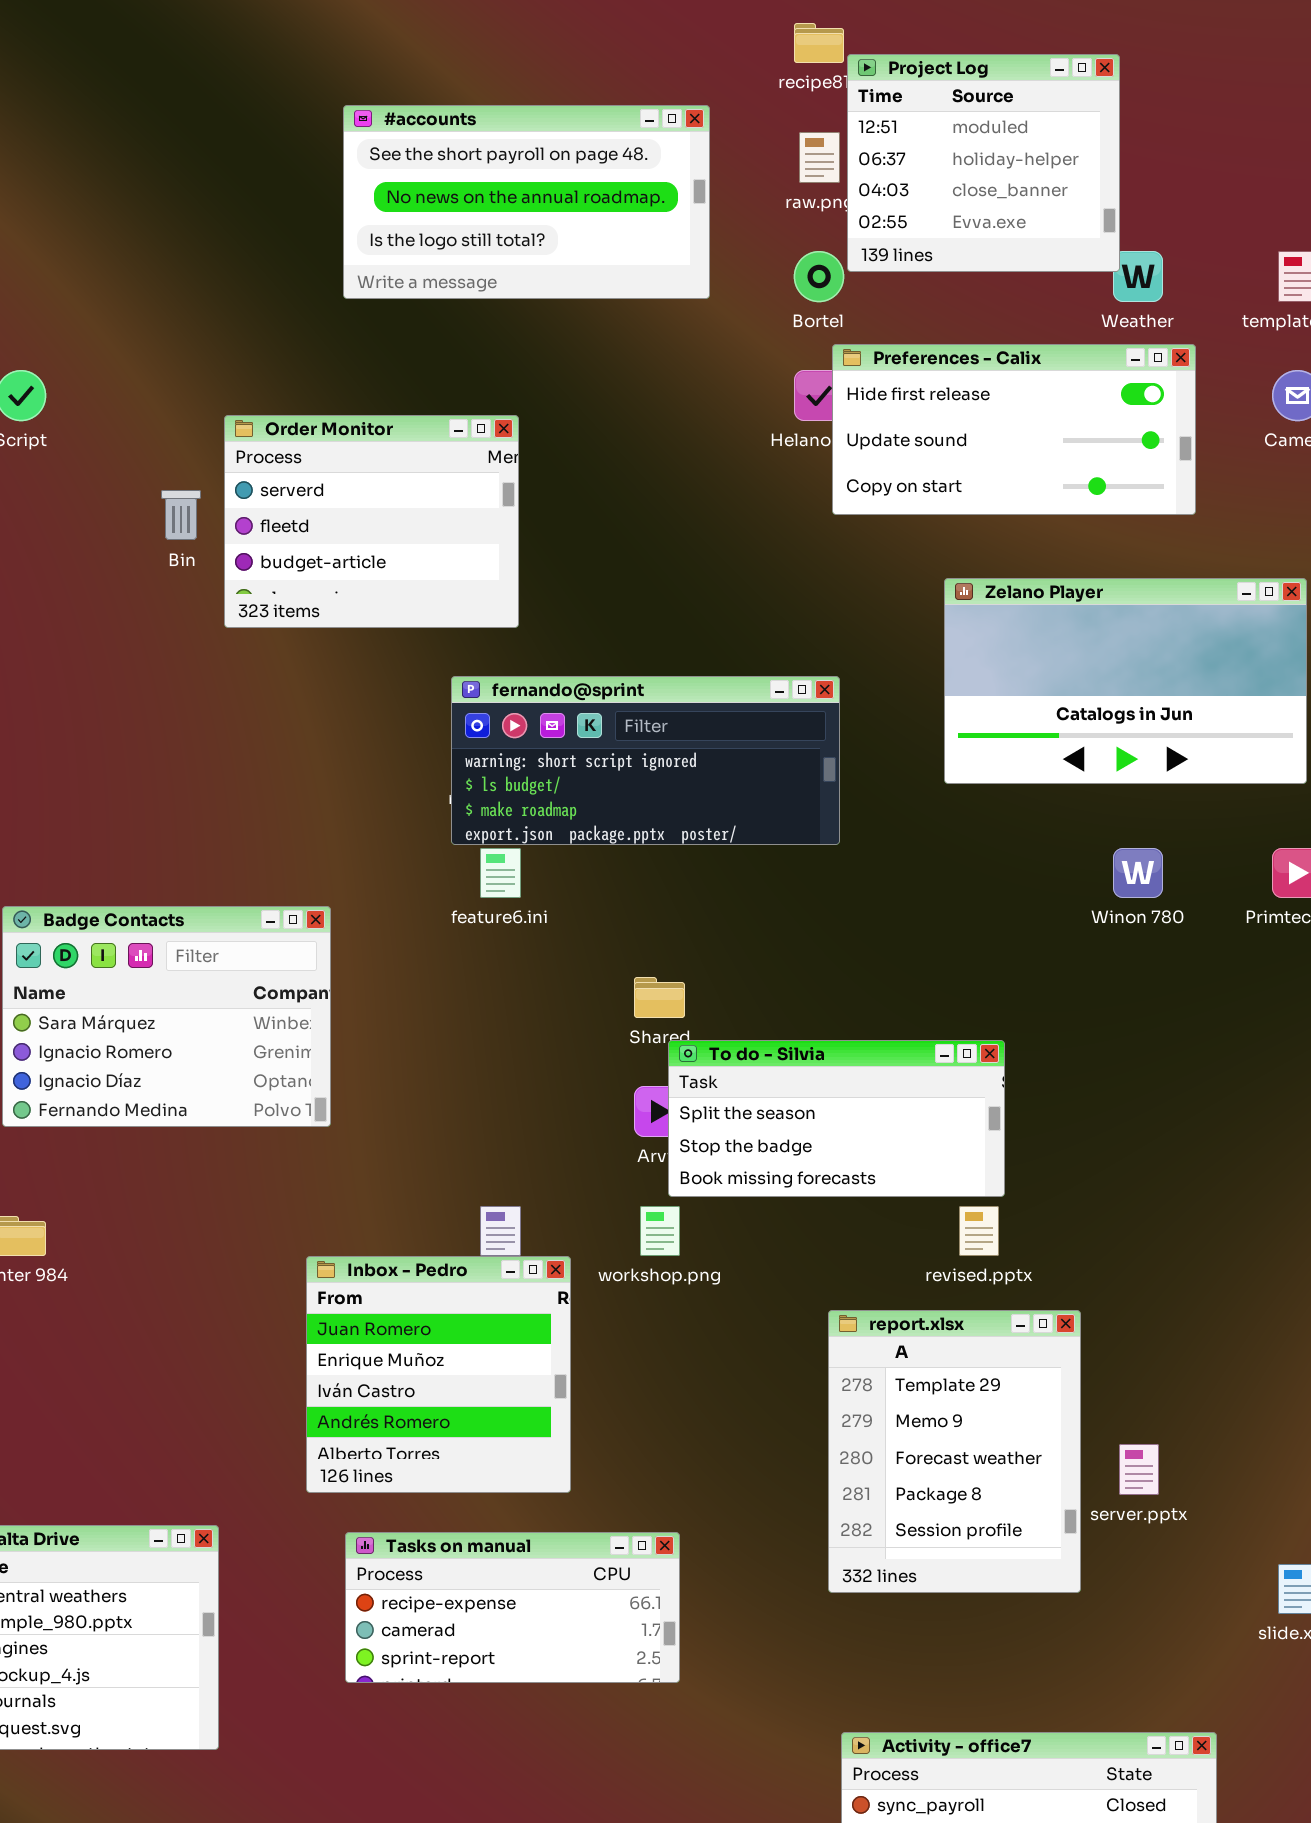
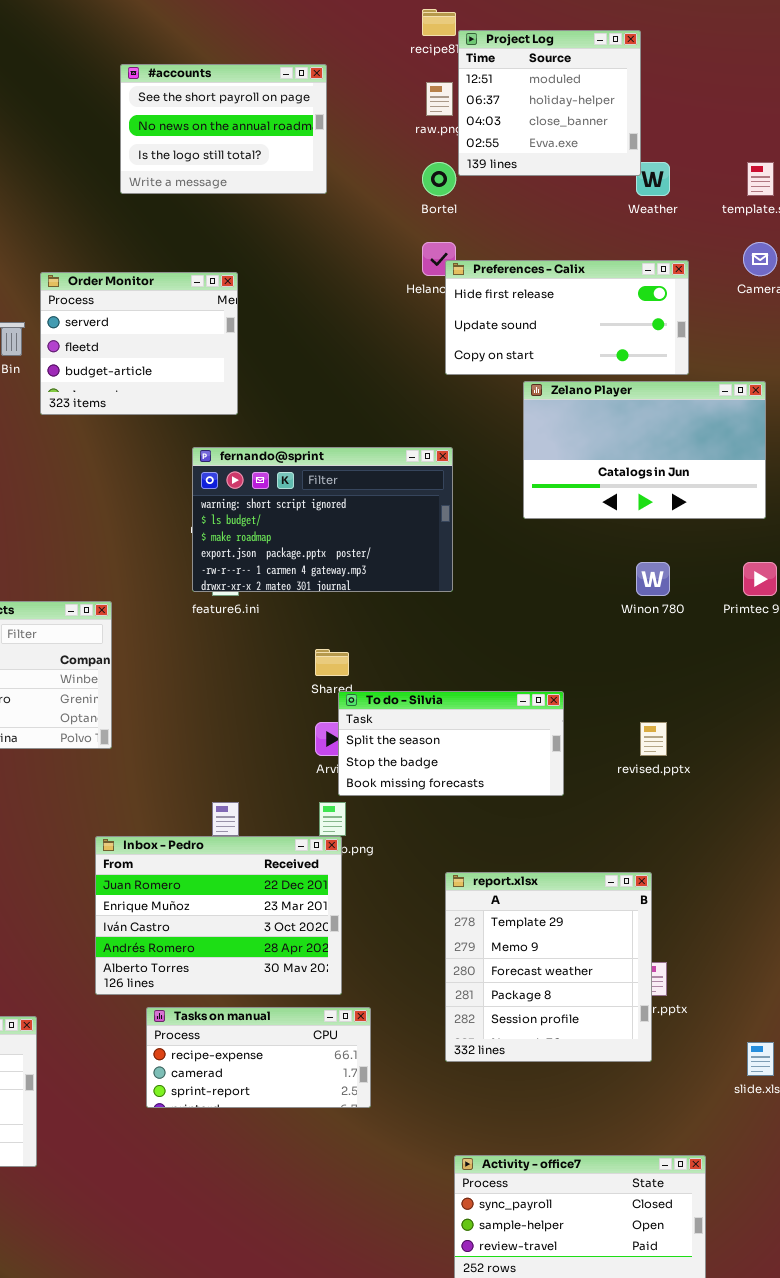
#accounts: [343,105,710,299] -> [120,64,327,194], resized
Preferences - Calix: [832,344,1196,515] -> [445,260,689,375], moved
fernando@sprint: [451,676,840,845] -> [192,447,453,592], resized
revised.pptx: [959,1206,999,1256] -> [640,722,667,756], moved
Inbox - Pedro: [306,1256,571,1493] -> [95,836,342,995], resized
report.xlsx: [828,1310,1081,1593] -> [445,872,652,1062], resized
Tasks on manual: [345,1532,680,1683] -> [146,1007,371,1108], moved

